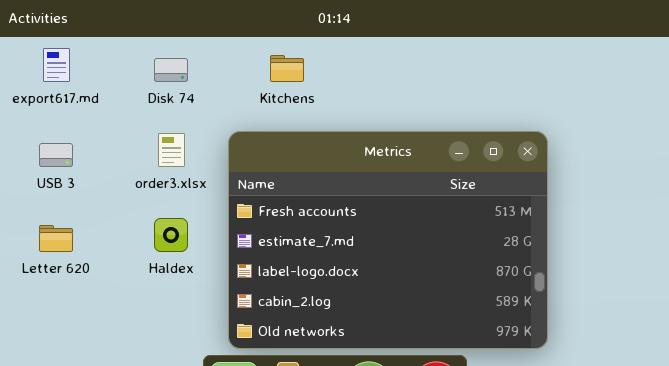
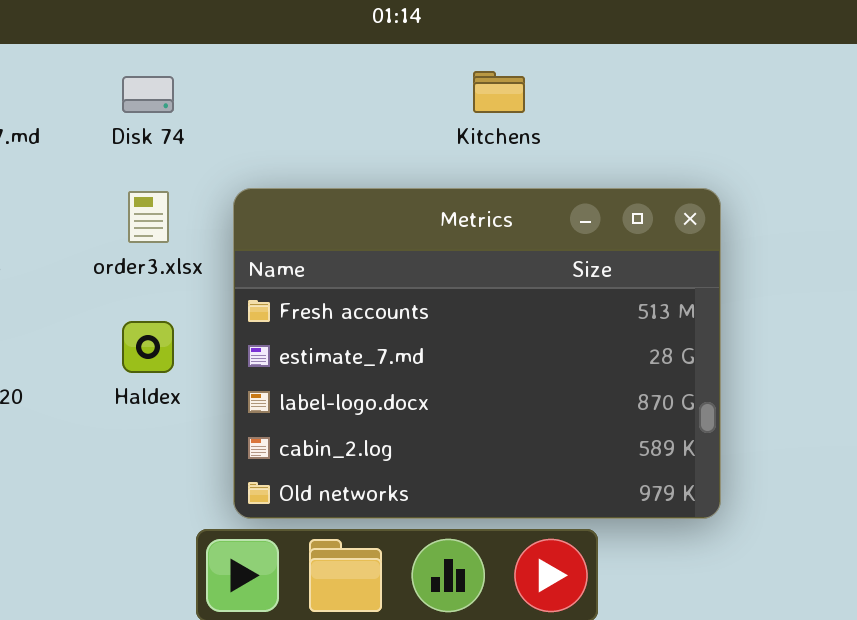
Kitchens: [270,55,304,82] -> [473,71,525,113], moved

